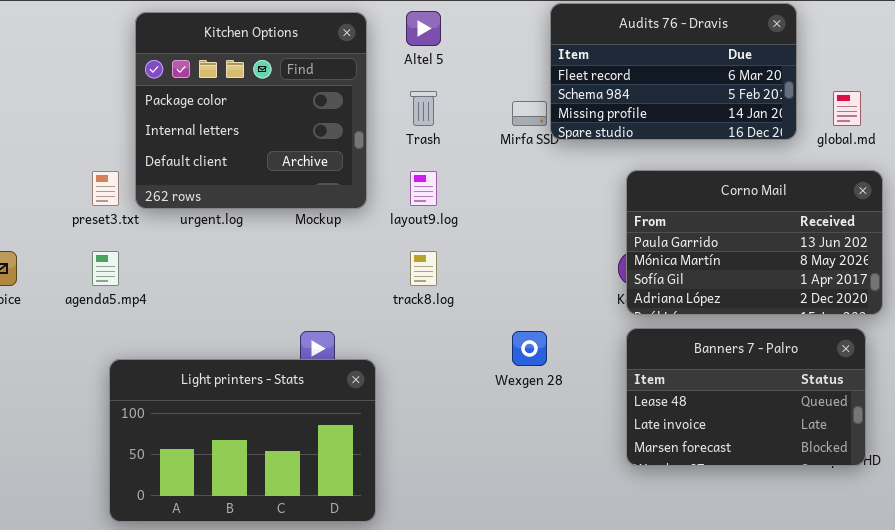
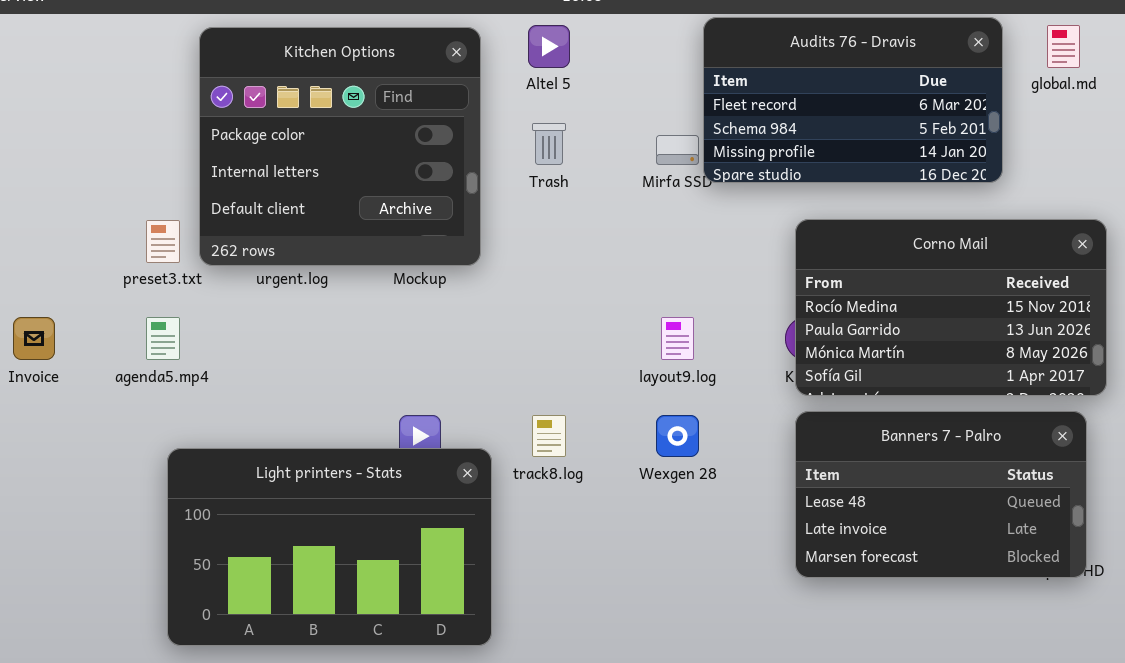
global.md: [833,91,861,126] -> [1047,25,1080,68], moved
Corno Mail: [626,170,883,315] -> [795,219,1107,396], scrolled up 1 row
layout9.log: [410,171,437,206] -> [661,317,694,360], moved
track8.log: [410,251,437,286] -> [532,415,566,457], moved

